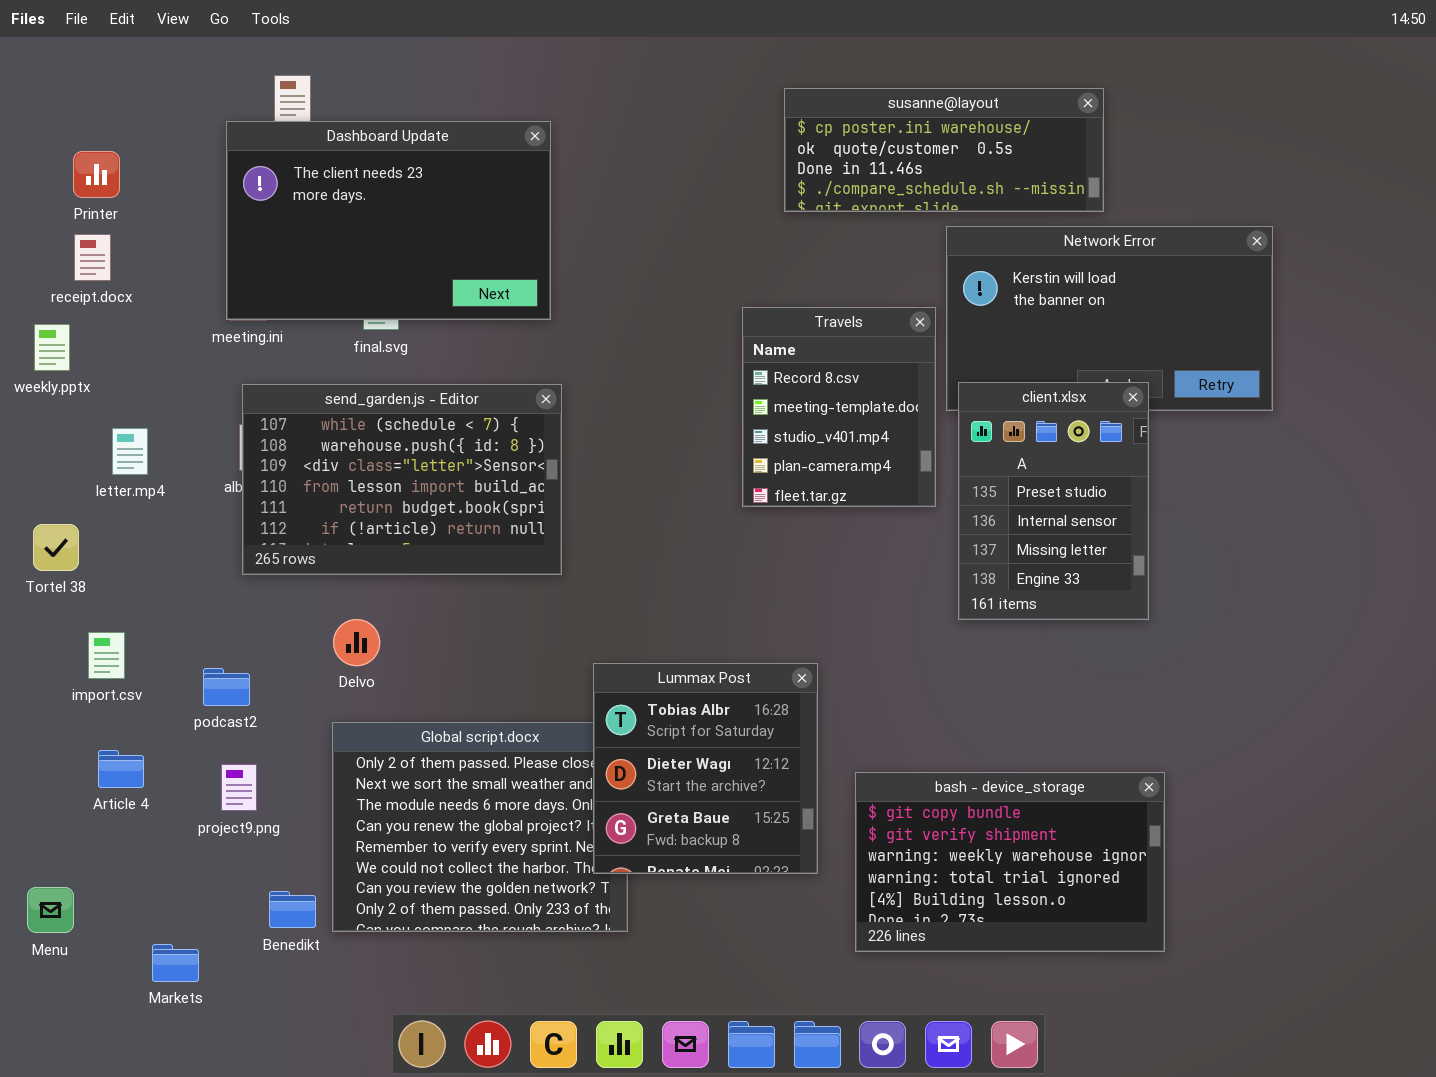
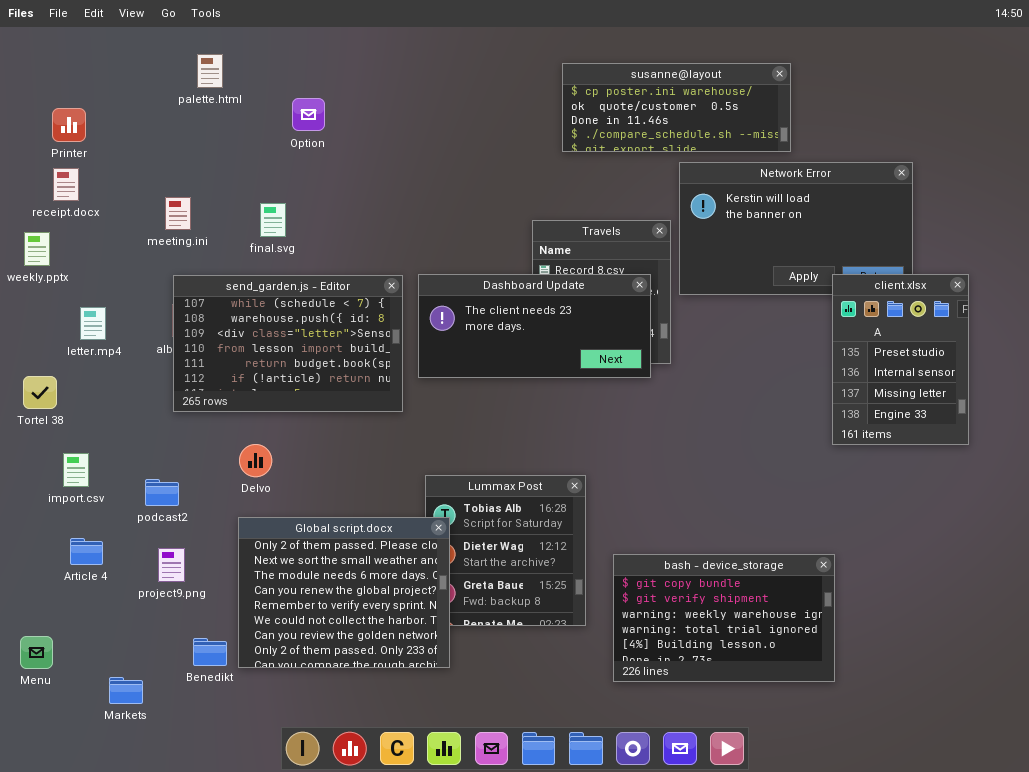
Dashboard Update: [226,121,551,320] -> [418,274,651,378], moved, resized
client.xlsx: [958,382,1149,620] -> [832,274,969,445], moved
Global script.docx: [332,722,628,932] -> [238,517,450,668], raised

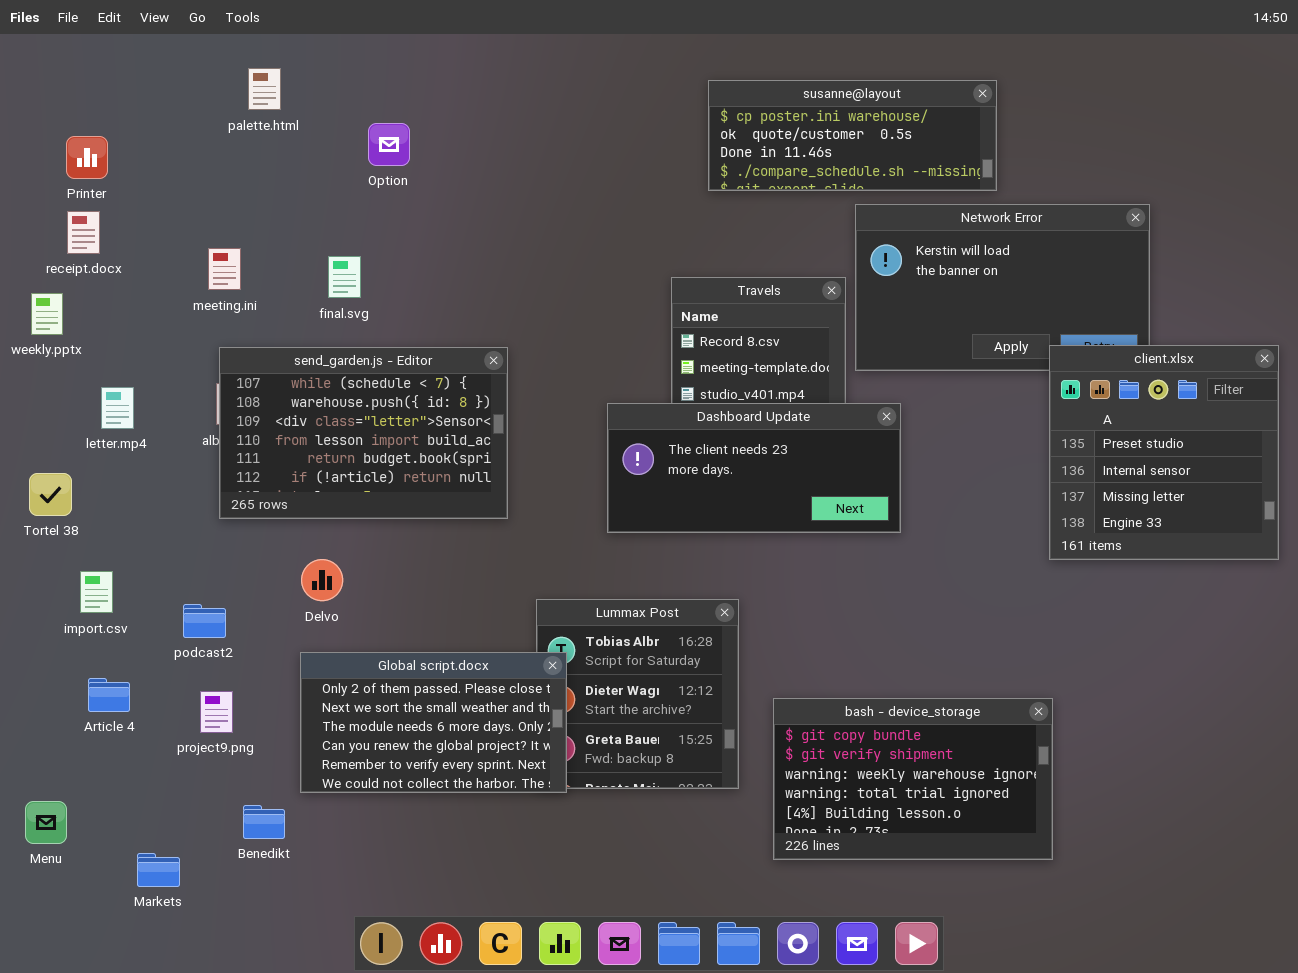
Dashboard Update: [418,274,651,378] -> [607,403,901,533], moved
client.xlsx: [832,274,969,445] -> [1049,345,1279,560], resized
Global script.docx: [238,517,450,668] -> [300,652,567,793], resized

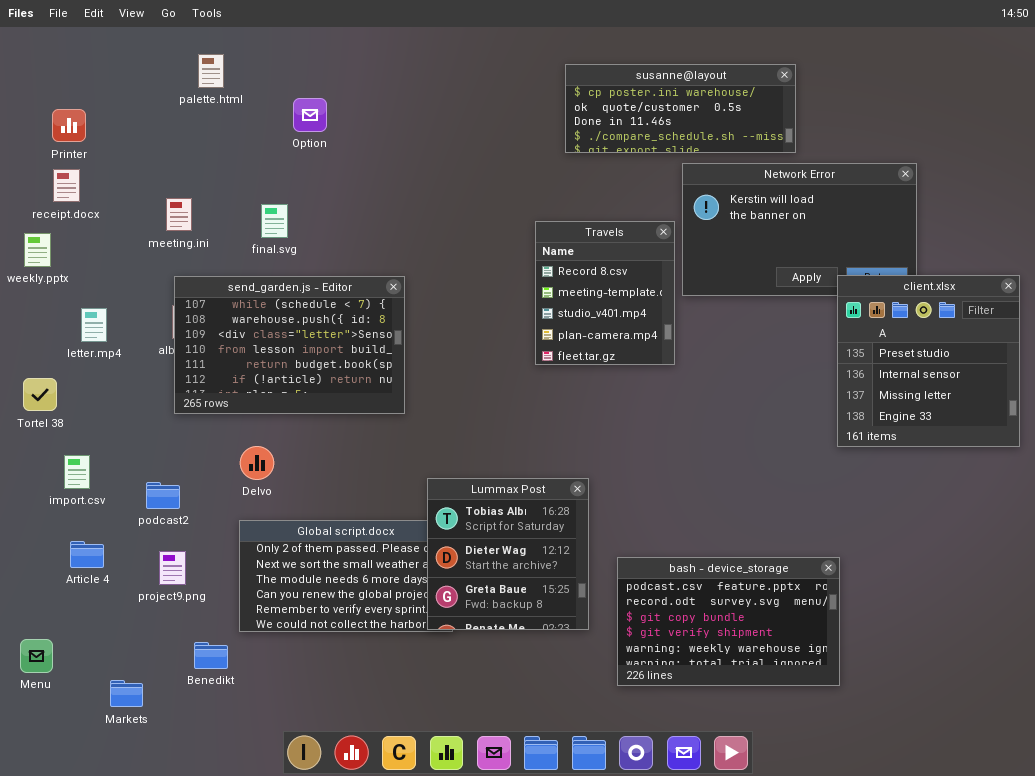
Dashboard Update: [607,403,901,533] -> none, closed
Lummax Post: [536,599,739,789] -> [427,478,589,630], raised
bash - device_storage: [773,698,1053,860] -> [617,557,840,686], scrolled up 2 rows

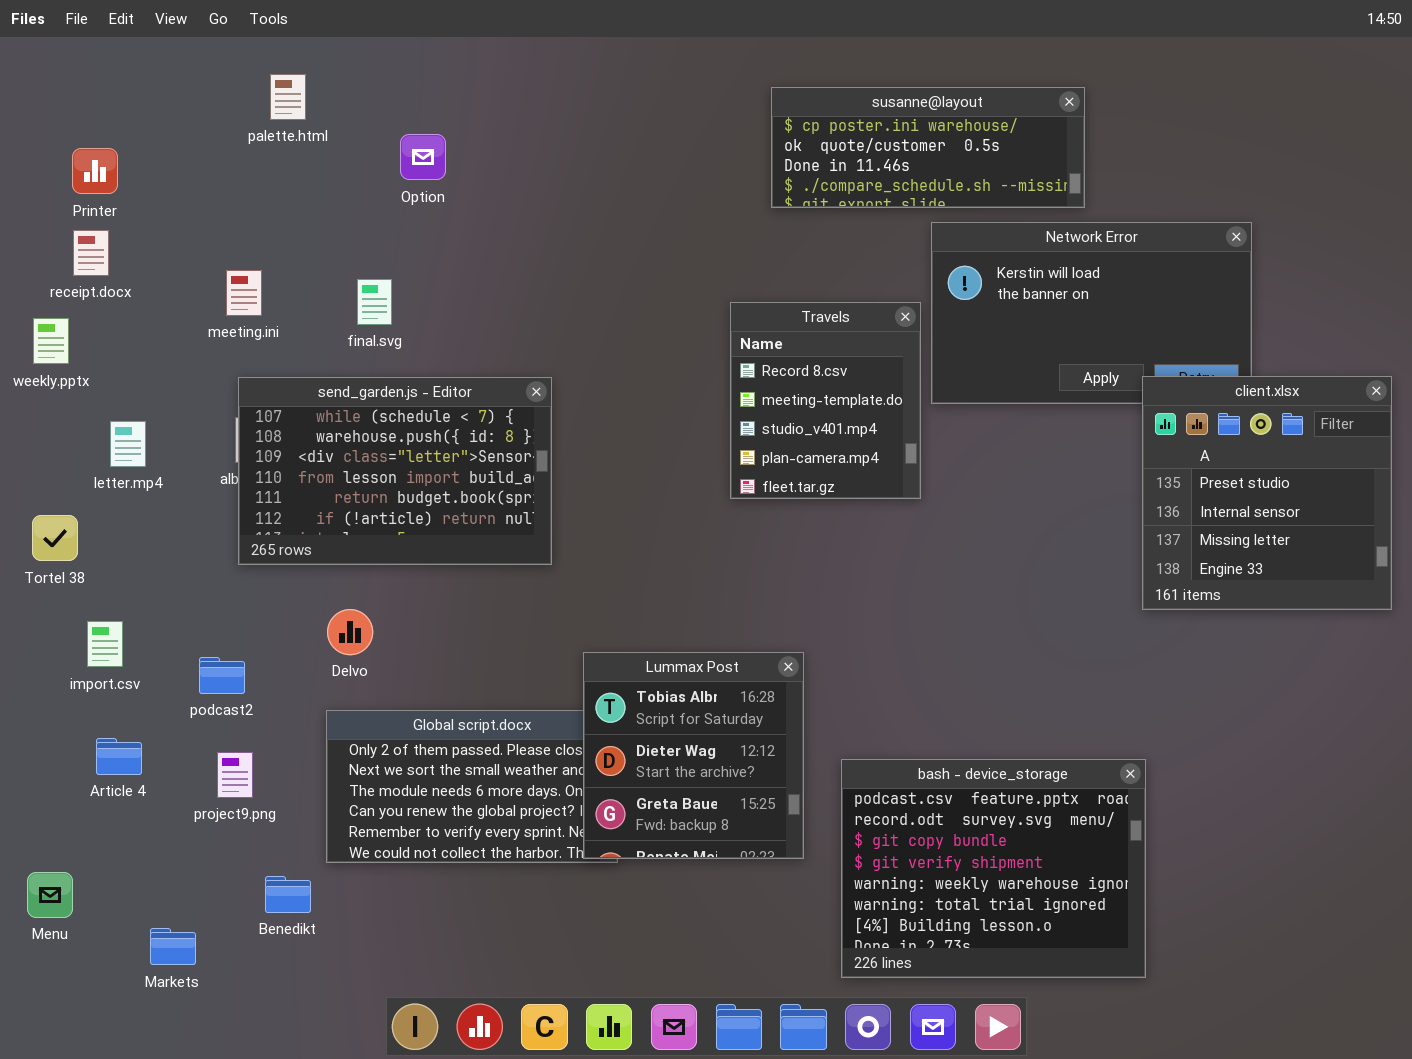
bash - device_storage: [617,557,840,686] -> [841,759,1146,978], resized

